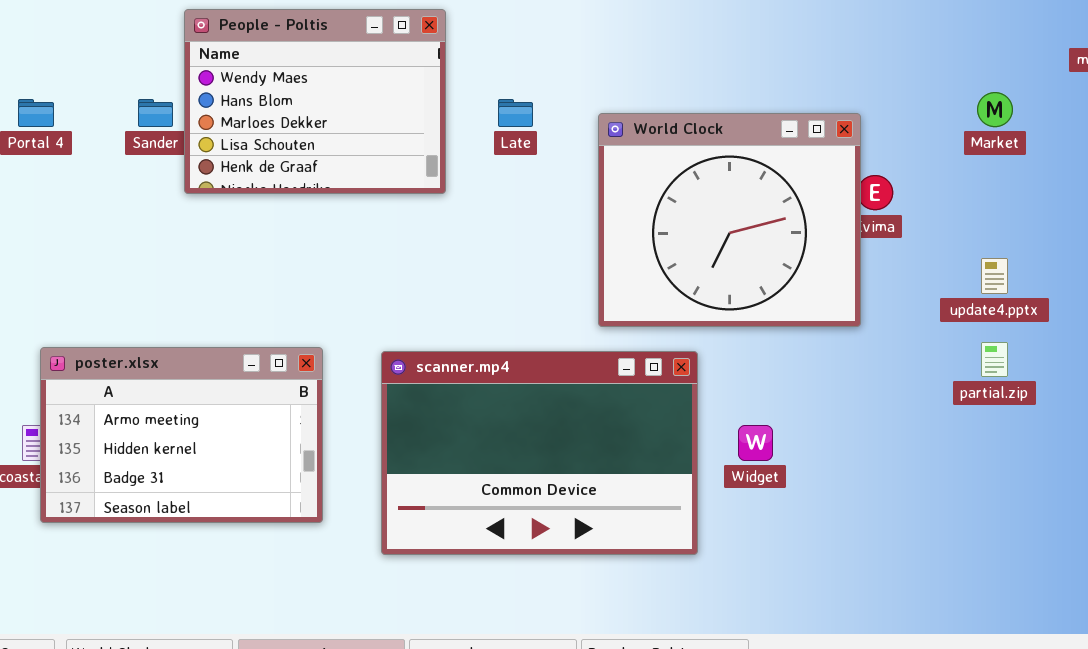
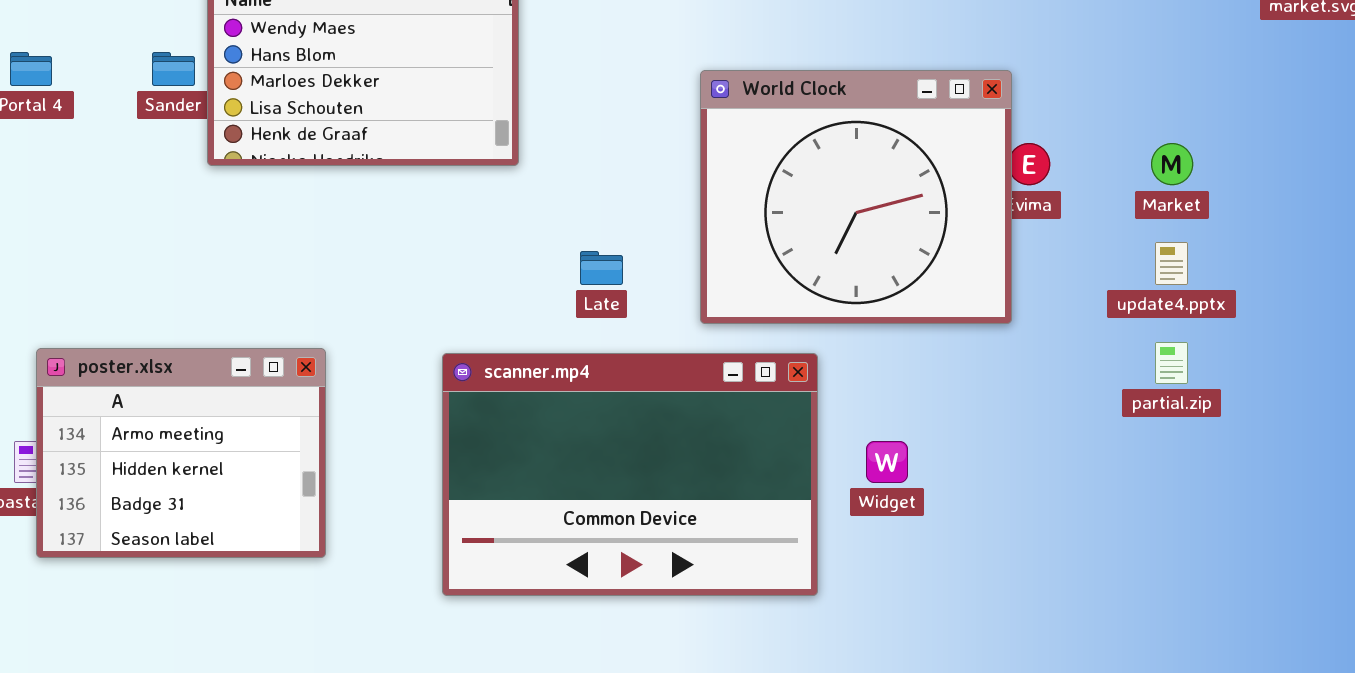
Market: [977,92,1013,127] -> [1151,143,1193,185], moved
Late: [498,99,533,127] -> [580,251,623,285], moved
poster.xlsx: [40,347,323,523] -> [36,348,326,558], resized

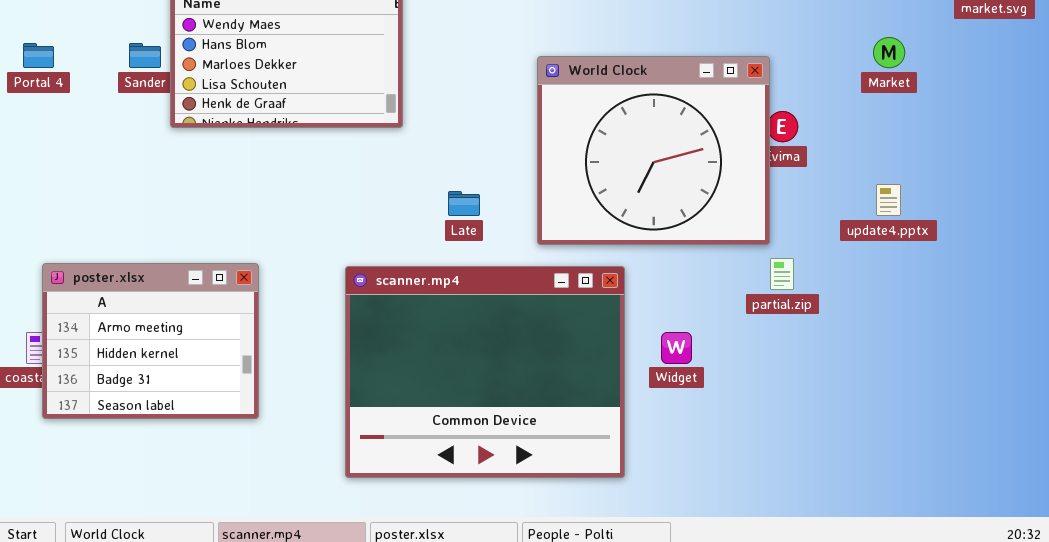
Market: [1151,143,1193,185] -> [873,37,905,68], moved
partial.zip: [1155,342,1188,384] -> [770,258,794,290], moved
scanner.mp4: [442,353,818,596] -> [345,266,625,478], resized

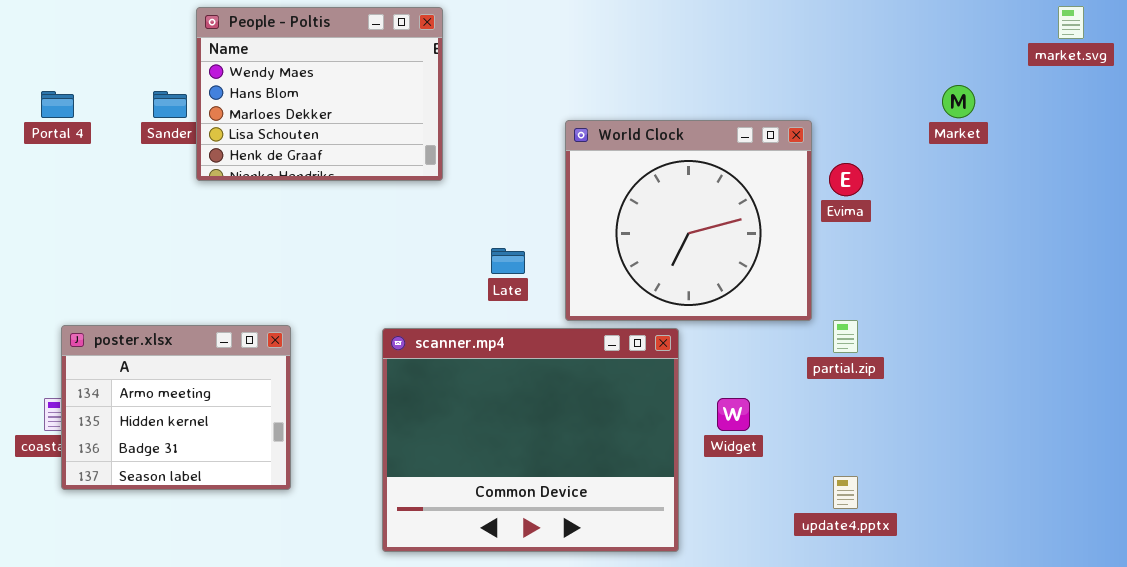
World Clock: [537,56,770,245] -> [565,120,812,321], moved
update4.pptx: [876,184,901,216] -> [833,476,858,509], moved

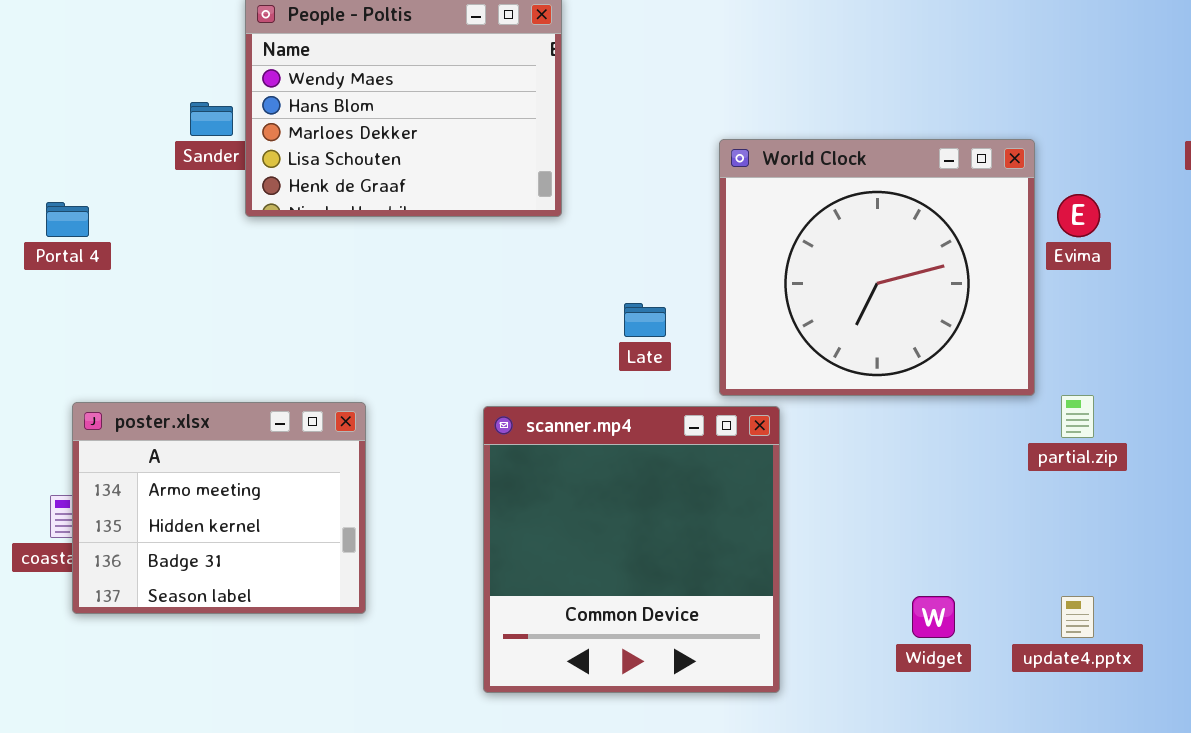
Portal 4: [41,91,74,118] -> [46,202,89,237], moved
scanner.mp4: [382,328,679,552] -> [483,406,780,693], resized
Widget: [717,398,750,431] -> [912,596,955,638], moved

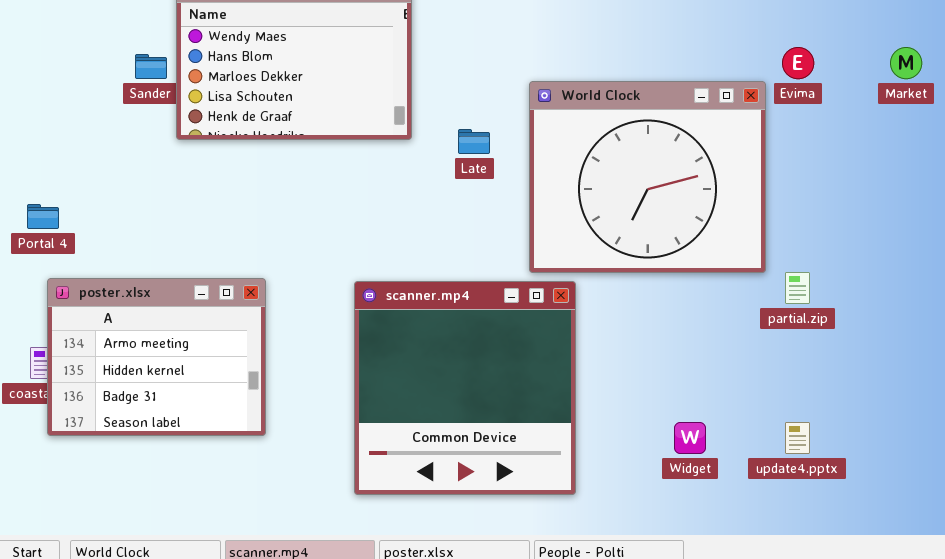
Evima: [1057,194,1100,237] -> [782,47,814,79], moved
Portal 4: [46,202,89,237] -> [27,204,59,229], moved
Late: [624,303,666,337] -> [458,129,490,154], moved

